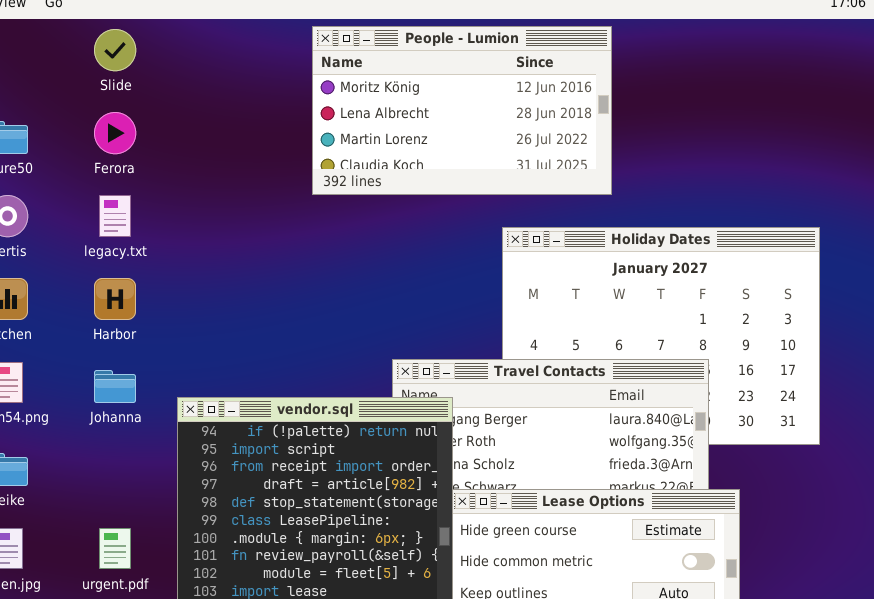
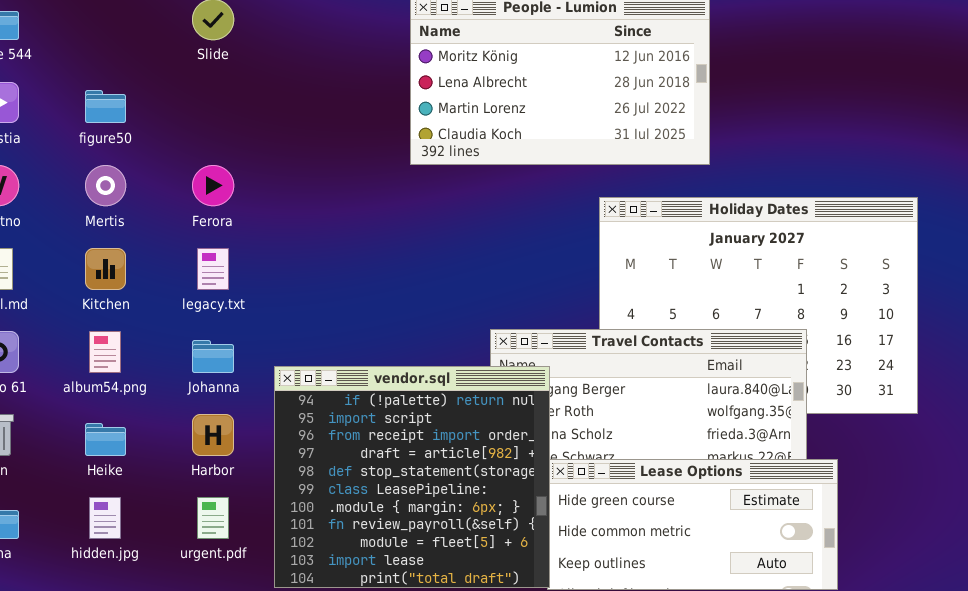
Ferora: [94,112,136,154] -> [192,165,234,206], moved
legacy.txt: [99,195,131,237] -> [197,248,229,290], moved
Harbor: [94,278,136,320] -> [192,414,234,456], moved

